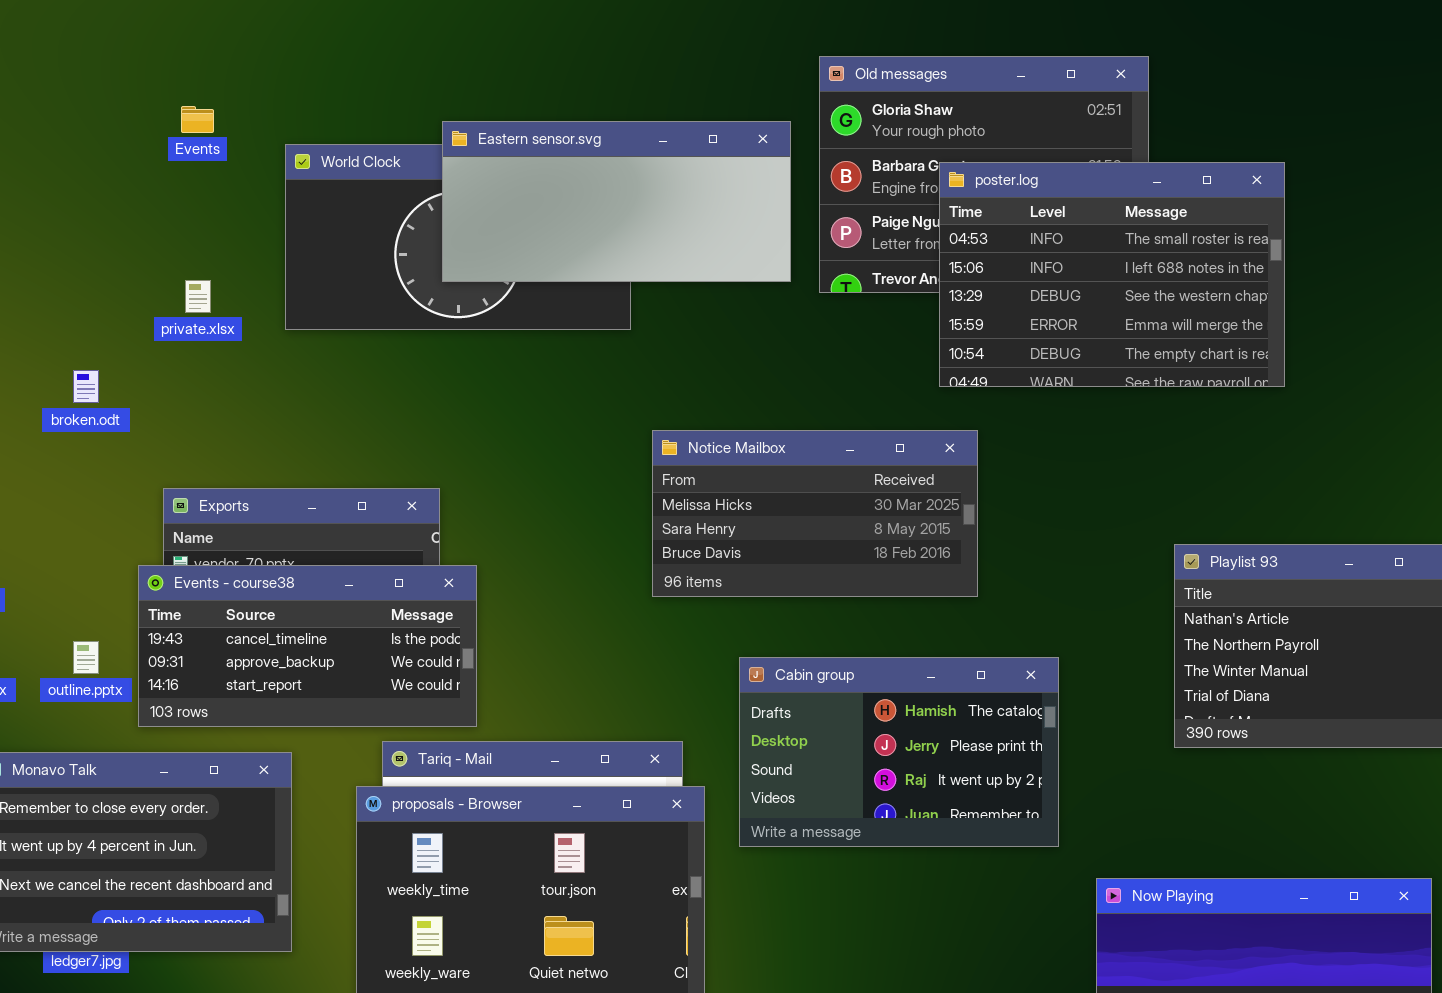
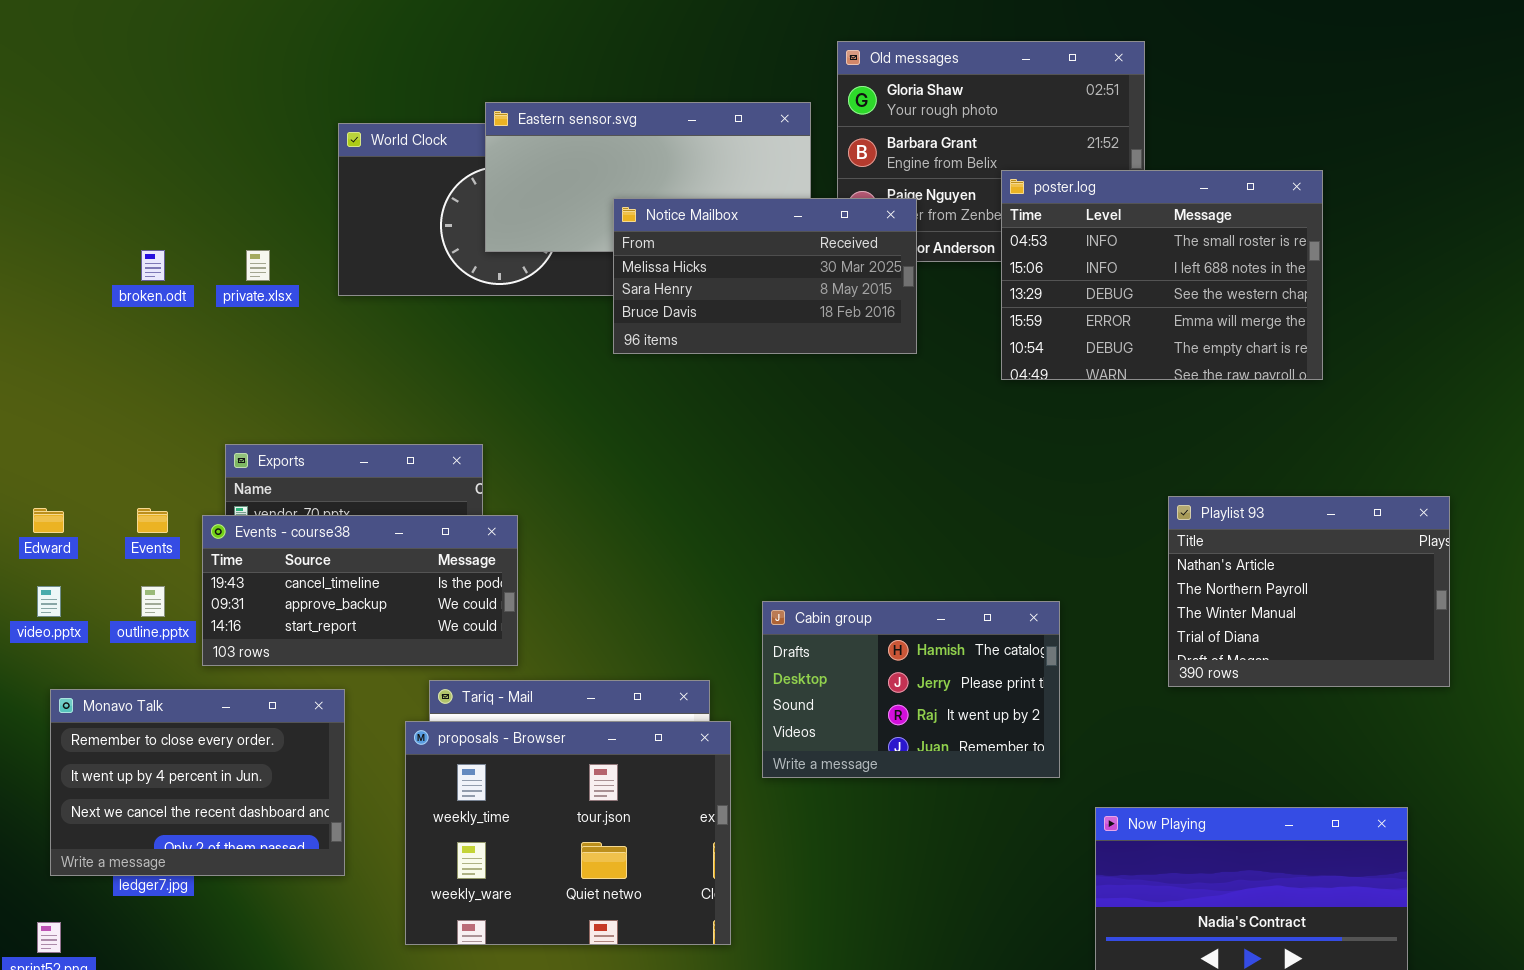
Events: [181,106,214,133] -> [137,508,168,533], moved
poster.log: [939,162,1285,387] -> [1001,170,1323,380], moved
broken.odt: [73,370,99,403] -> [141,250,165,281], moved
Notice Mailbox: [652,430,978,597] -> [613,198,917,354], moved

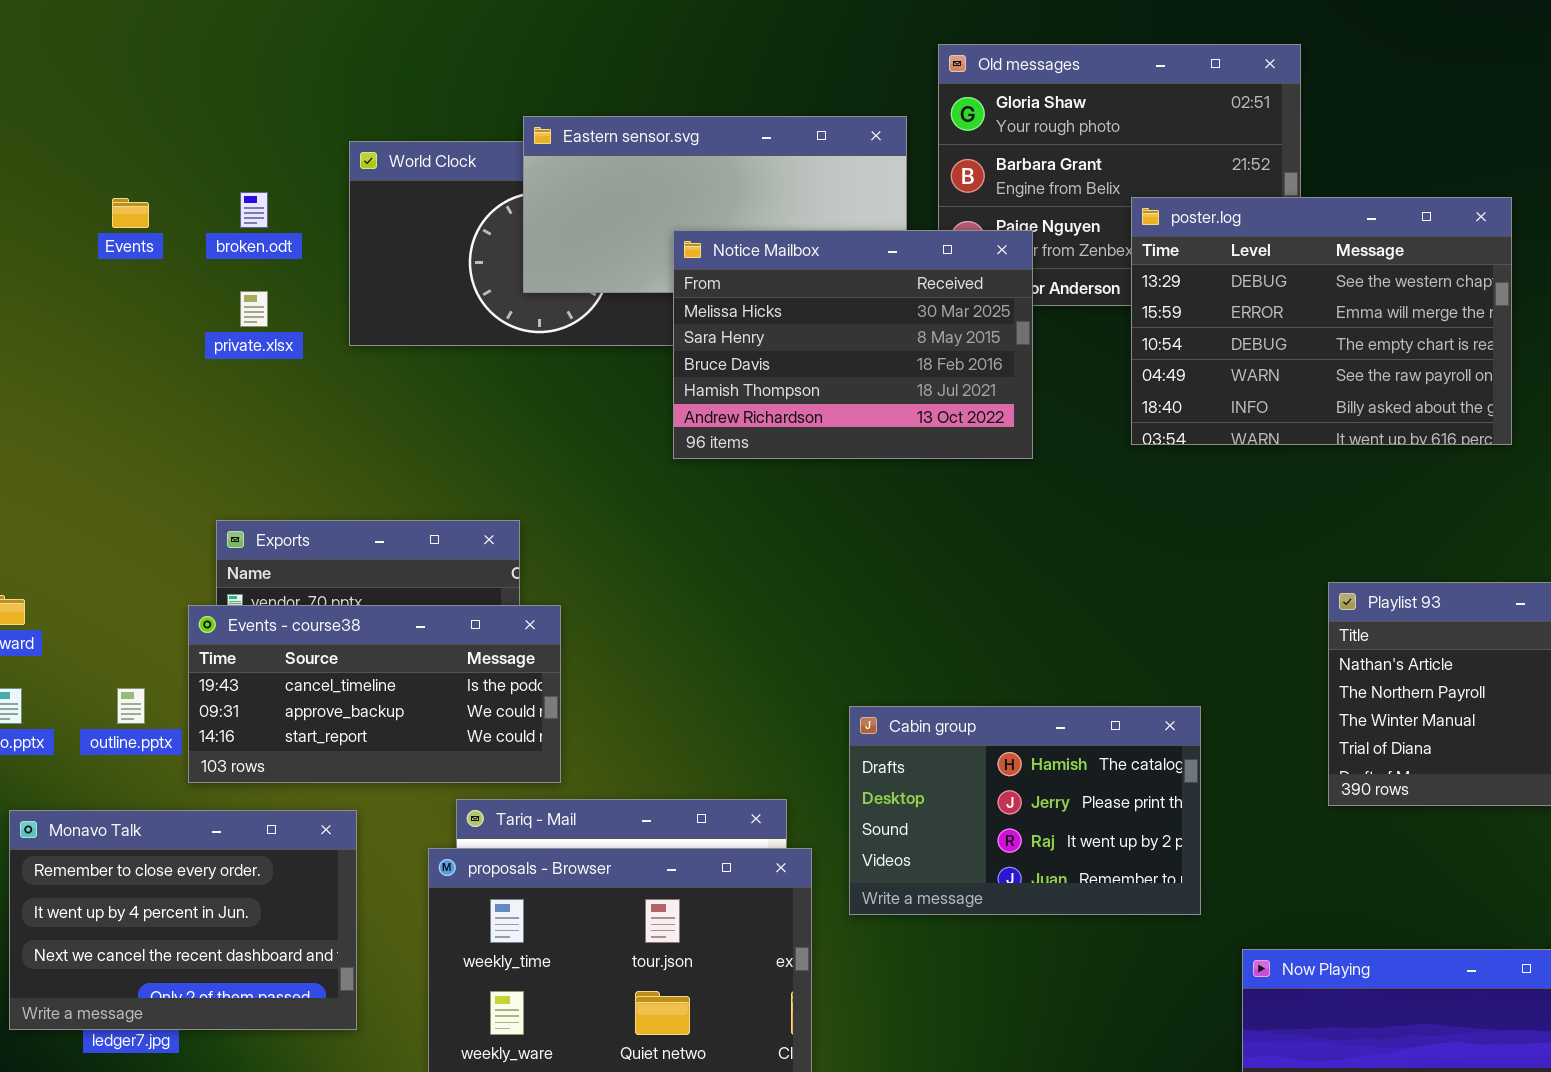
poster.log: [1001,170,1323,380] -> [1131,197,1512,445], scrolled down 2 rows
Notice Mailbox: [613,198,917,354] -> [673,230,1033,459], resized
broken.odt: [141,250,165,281] -> [240,192,268,228], moved
Events: [137,508,168,533] -> [112,198,149,228], moved

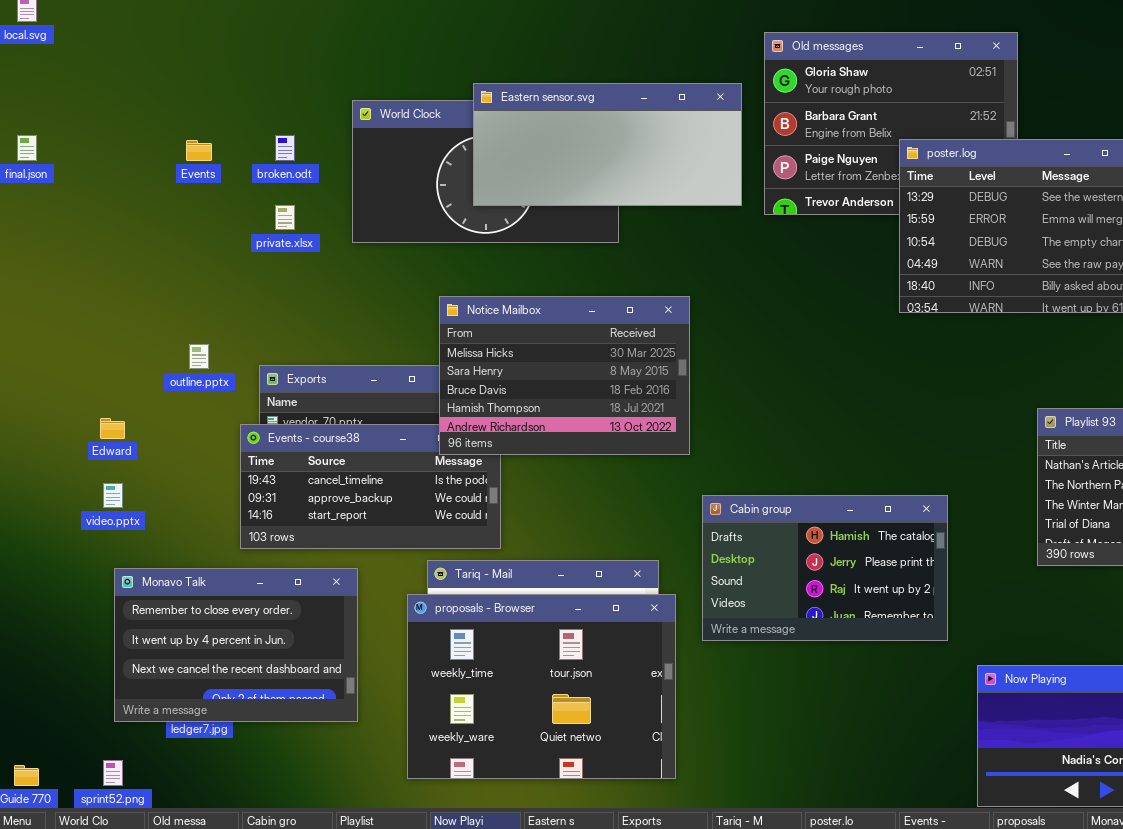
Notice Mailbox: [673,230,1033,459] -> [439,296,690,455], moved
outline.pptx: [117,688,145,724] -> [189,344,209,369], moved

